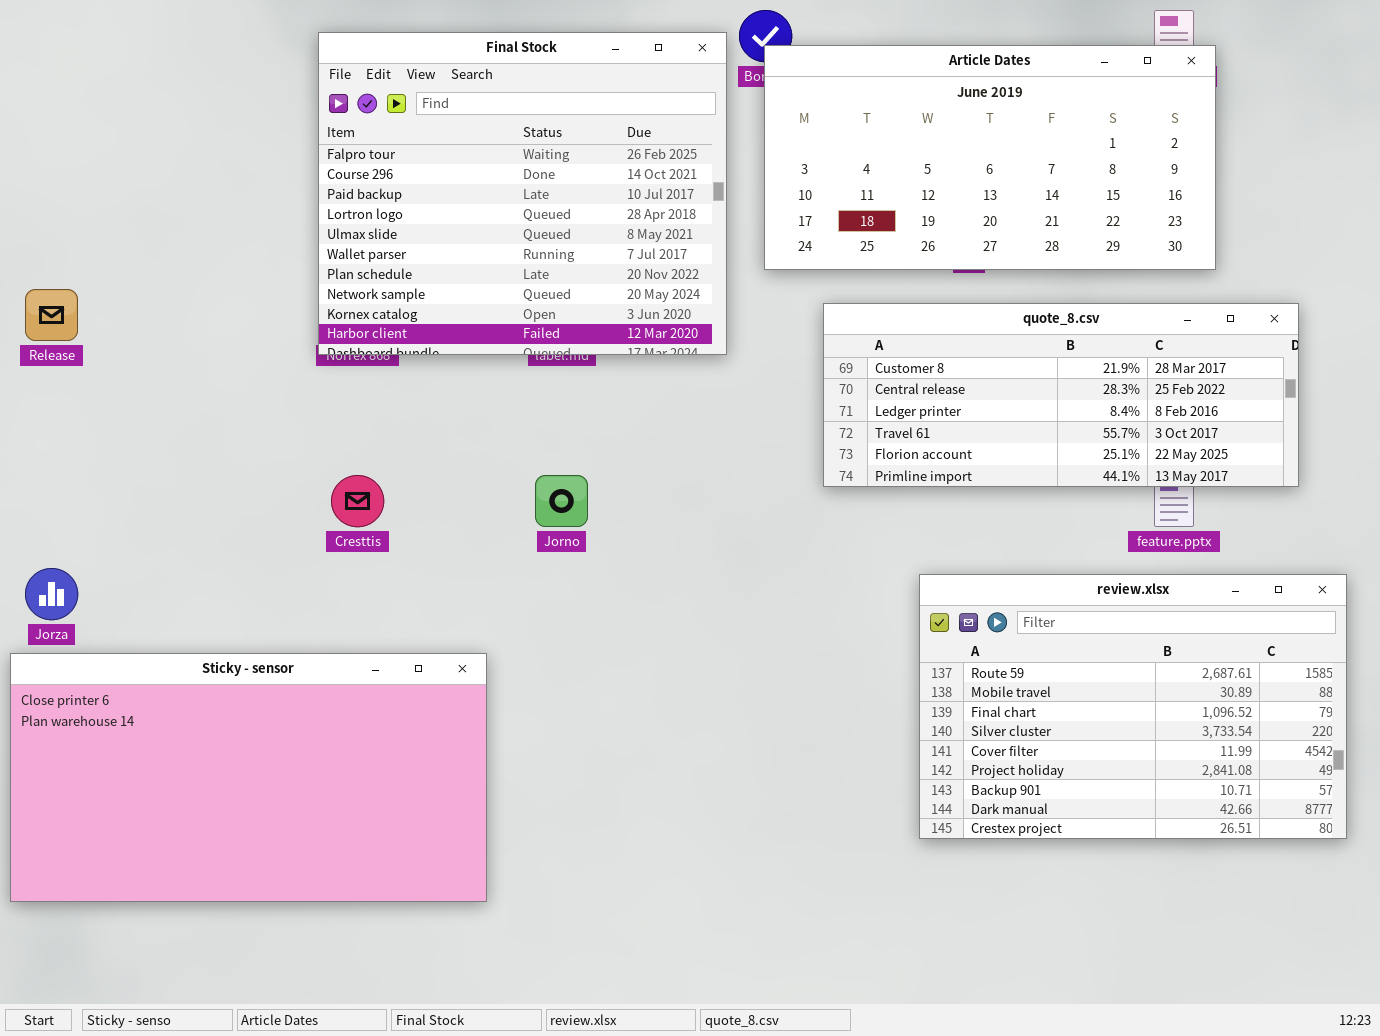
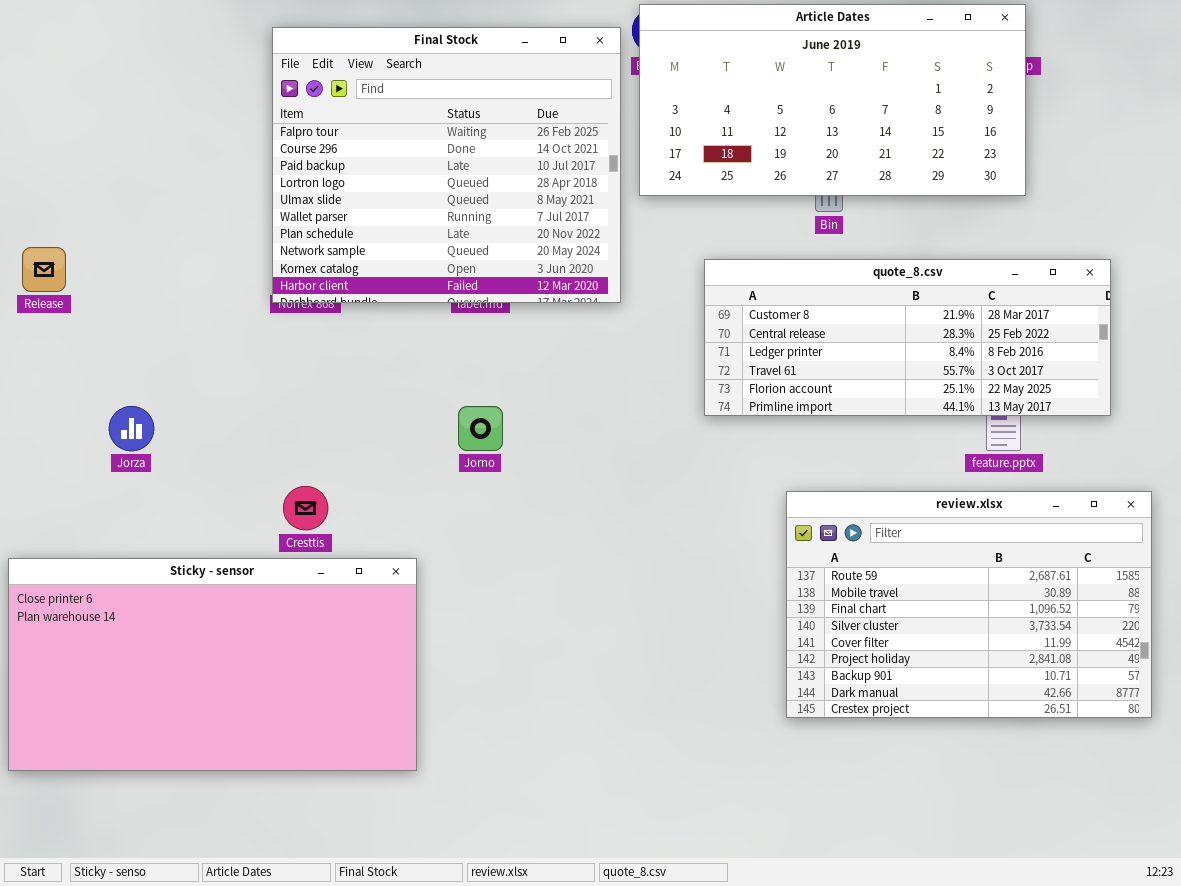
Article Dates: [764,45,1216,270] -> [639,4,1026,196], moved
Cresttis: [331,475,384,527] -> [283,486,328,530], moved
Jorza: [25,568,78,620] -> [109,406,154,451], moved

